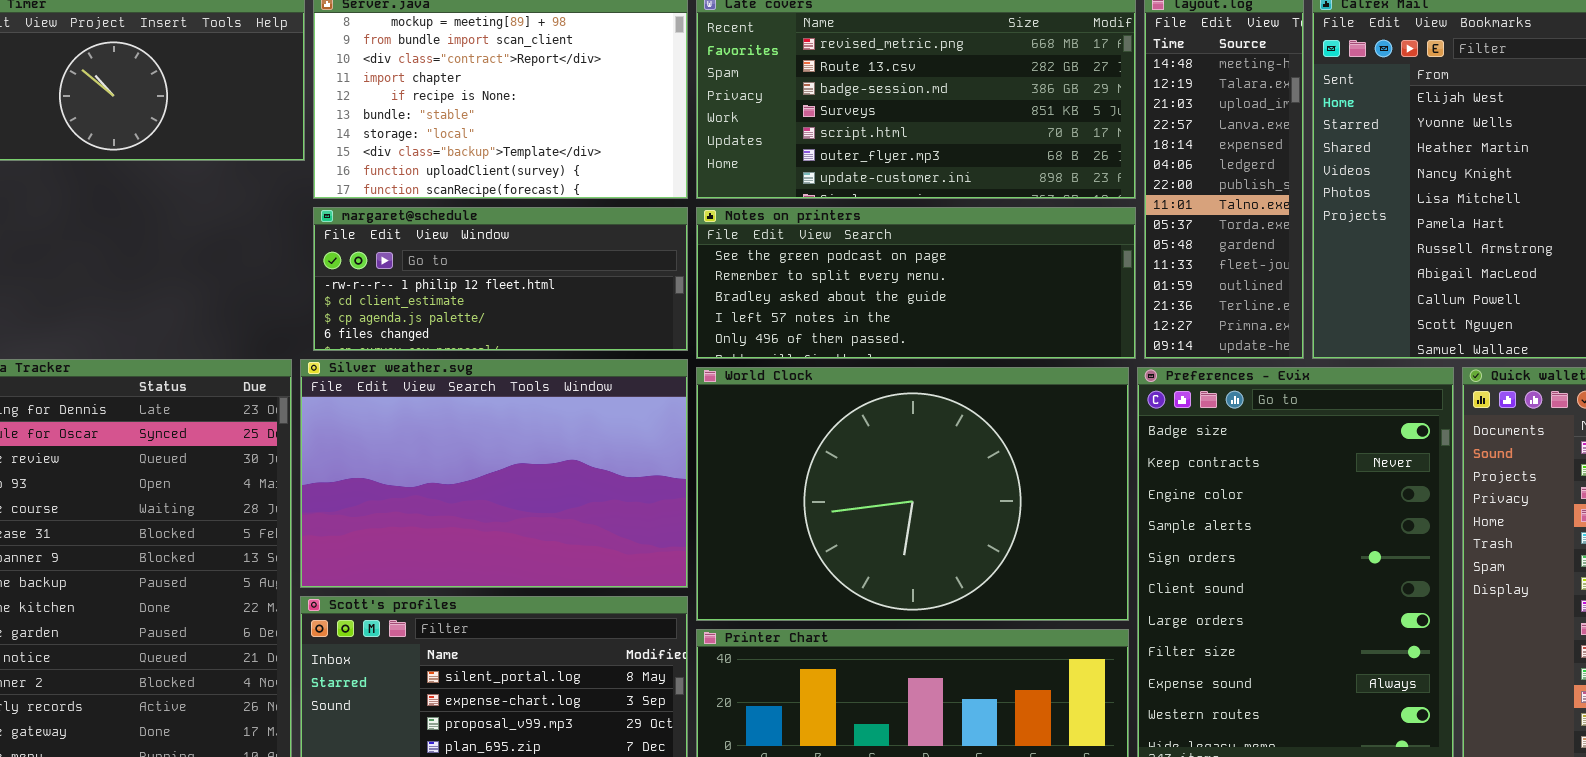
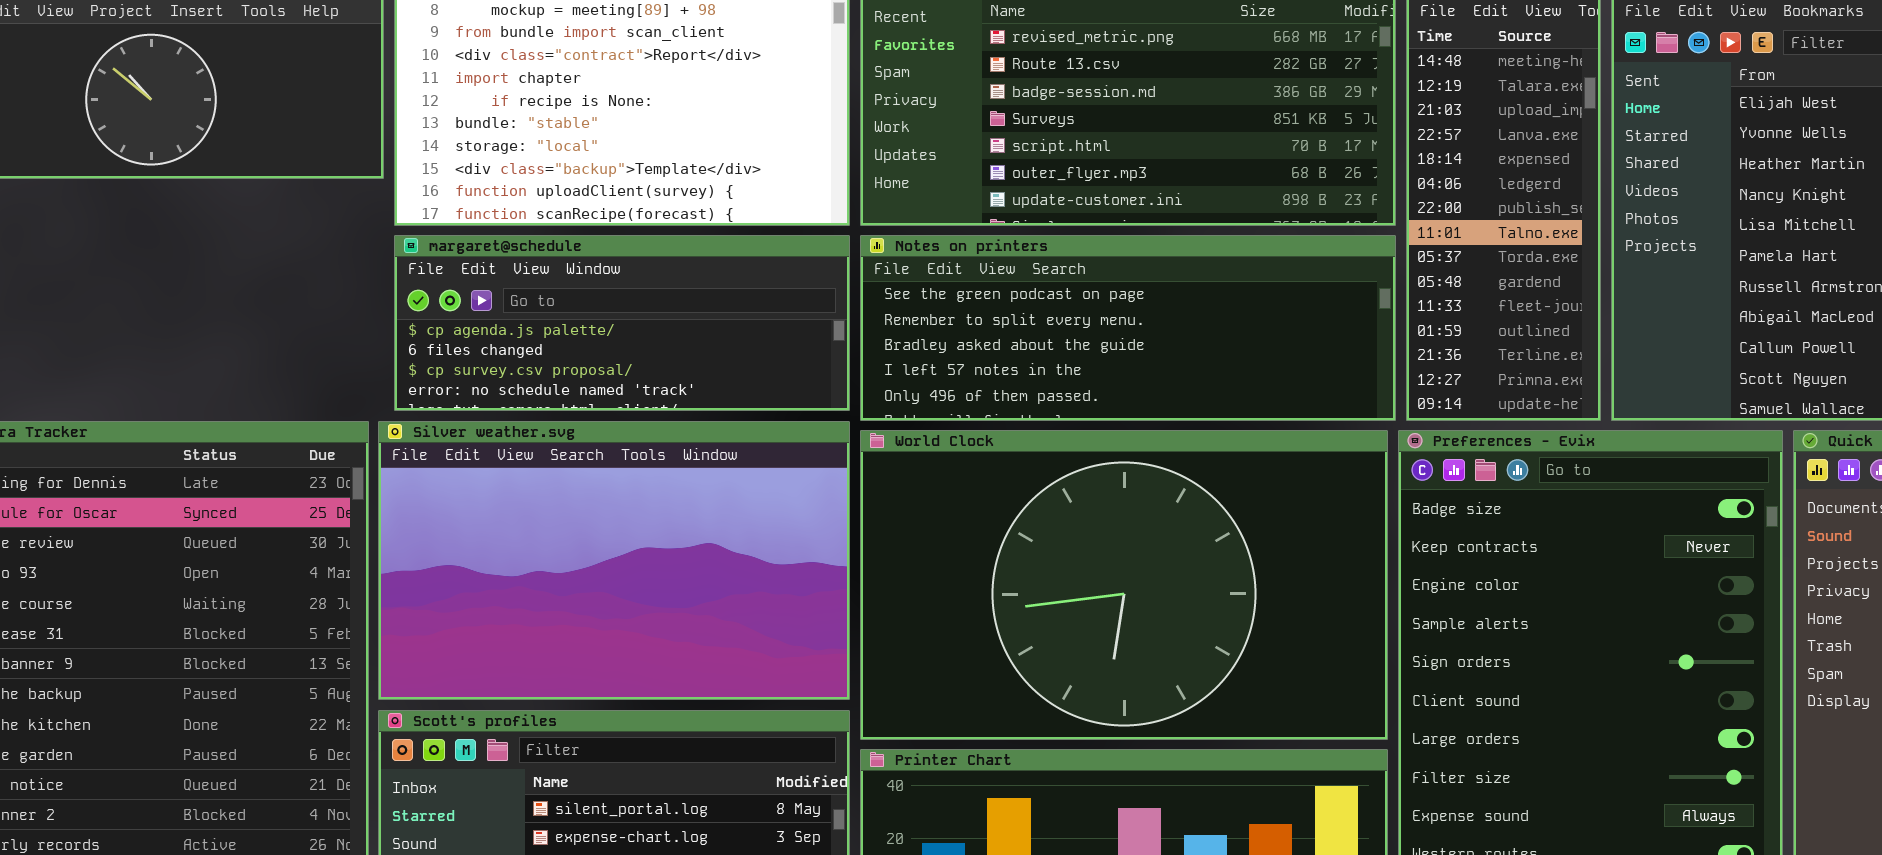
margaret@schedule: [313,207,688,351] -> [394,235,850,411], scrolled down 2 rows

